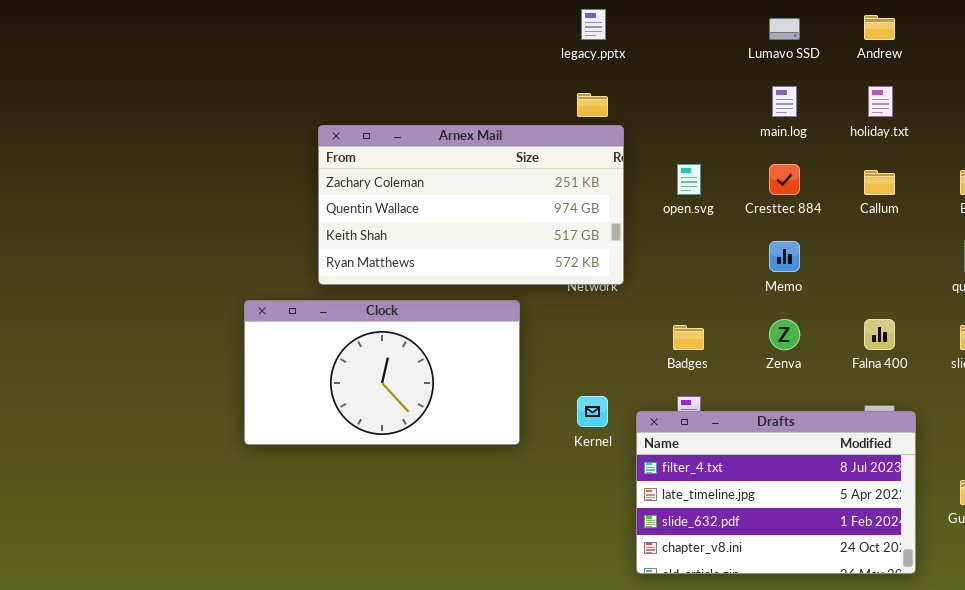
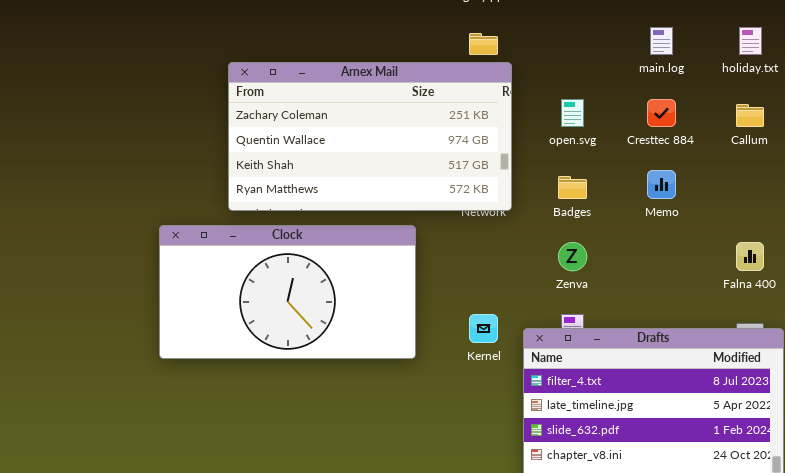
Zenva: [769,319,800,350] -> [558,242,587,271], moved
Badges: [673,325,704,350] -> [558,176,587,199], moved

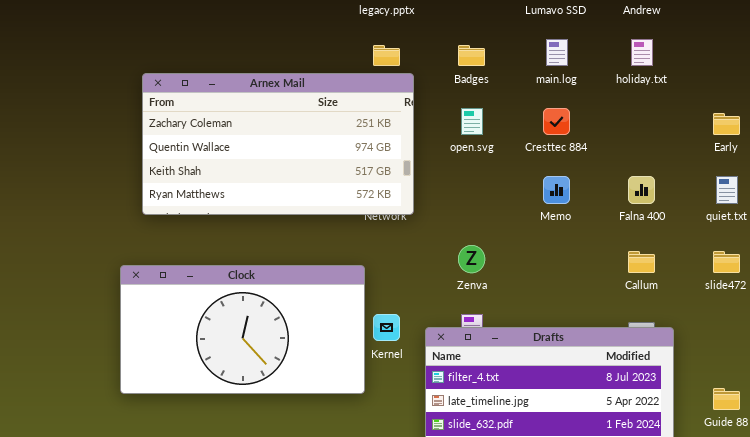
Callum: [736,104,764,127] -> [628,251,655,273], moved
Badges: [558,176,587,199] -> [458,45,485,66], moved
Clock: [159,225,416,359] -> [120,265,365,394], moved
Falna 400: [736,242,764,271] -> [628,176,655,204], moved

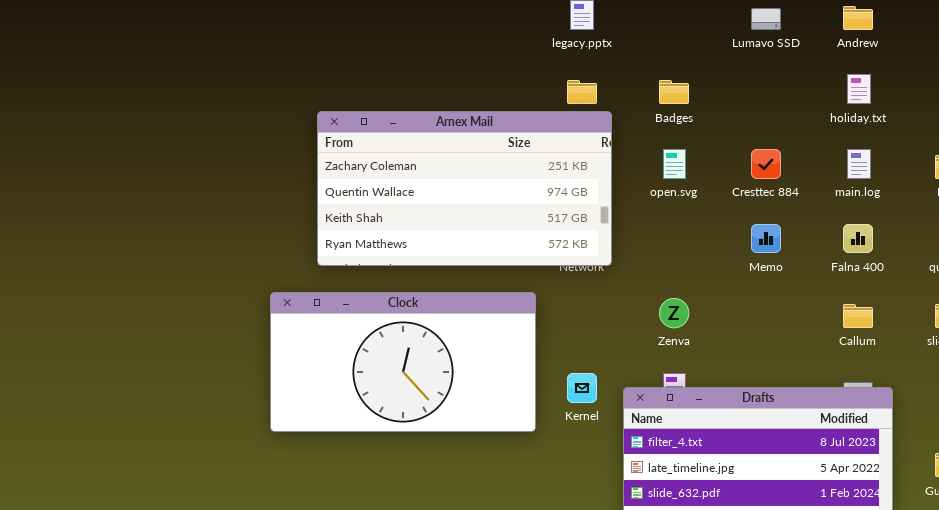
main.log: [546,39,568,66] -> [847,149,871,179], moved
Clock: [120,265,365,394] -> [270,292,536,432], moved

